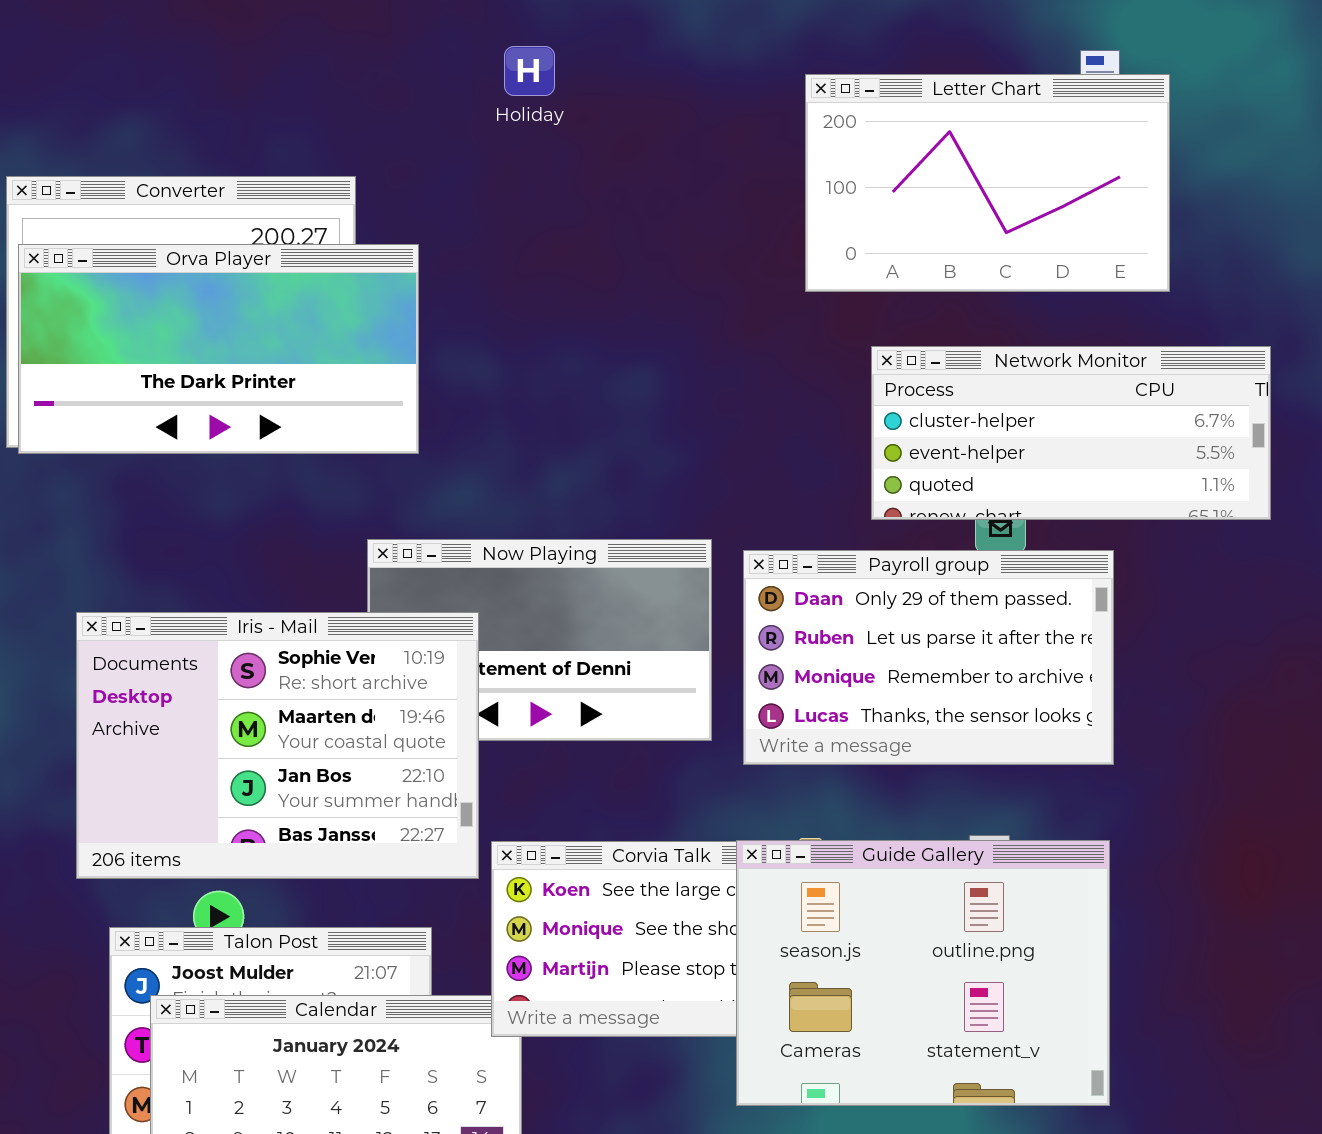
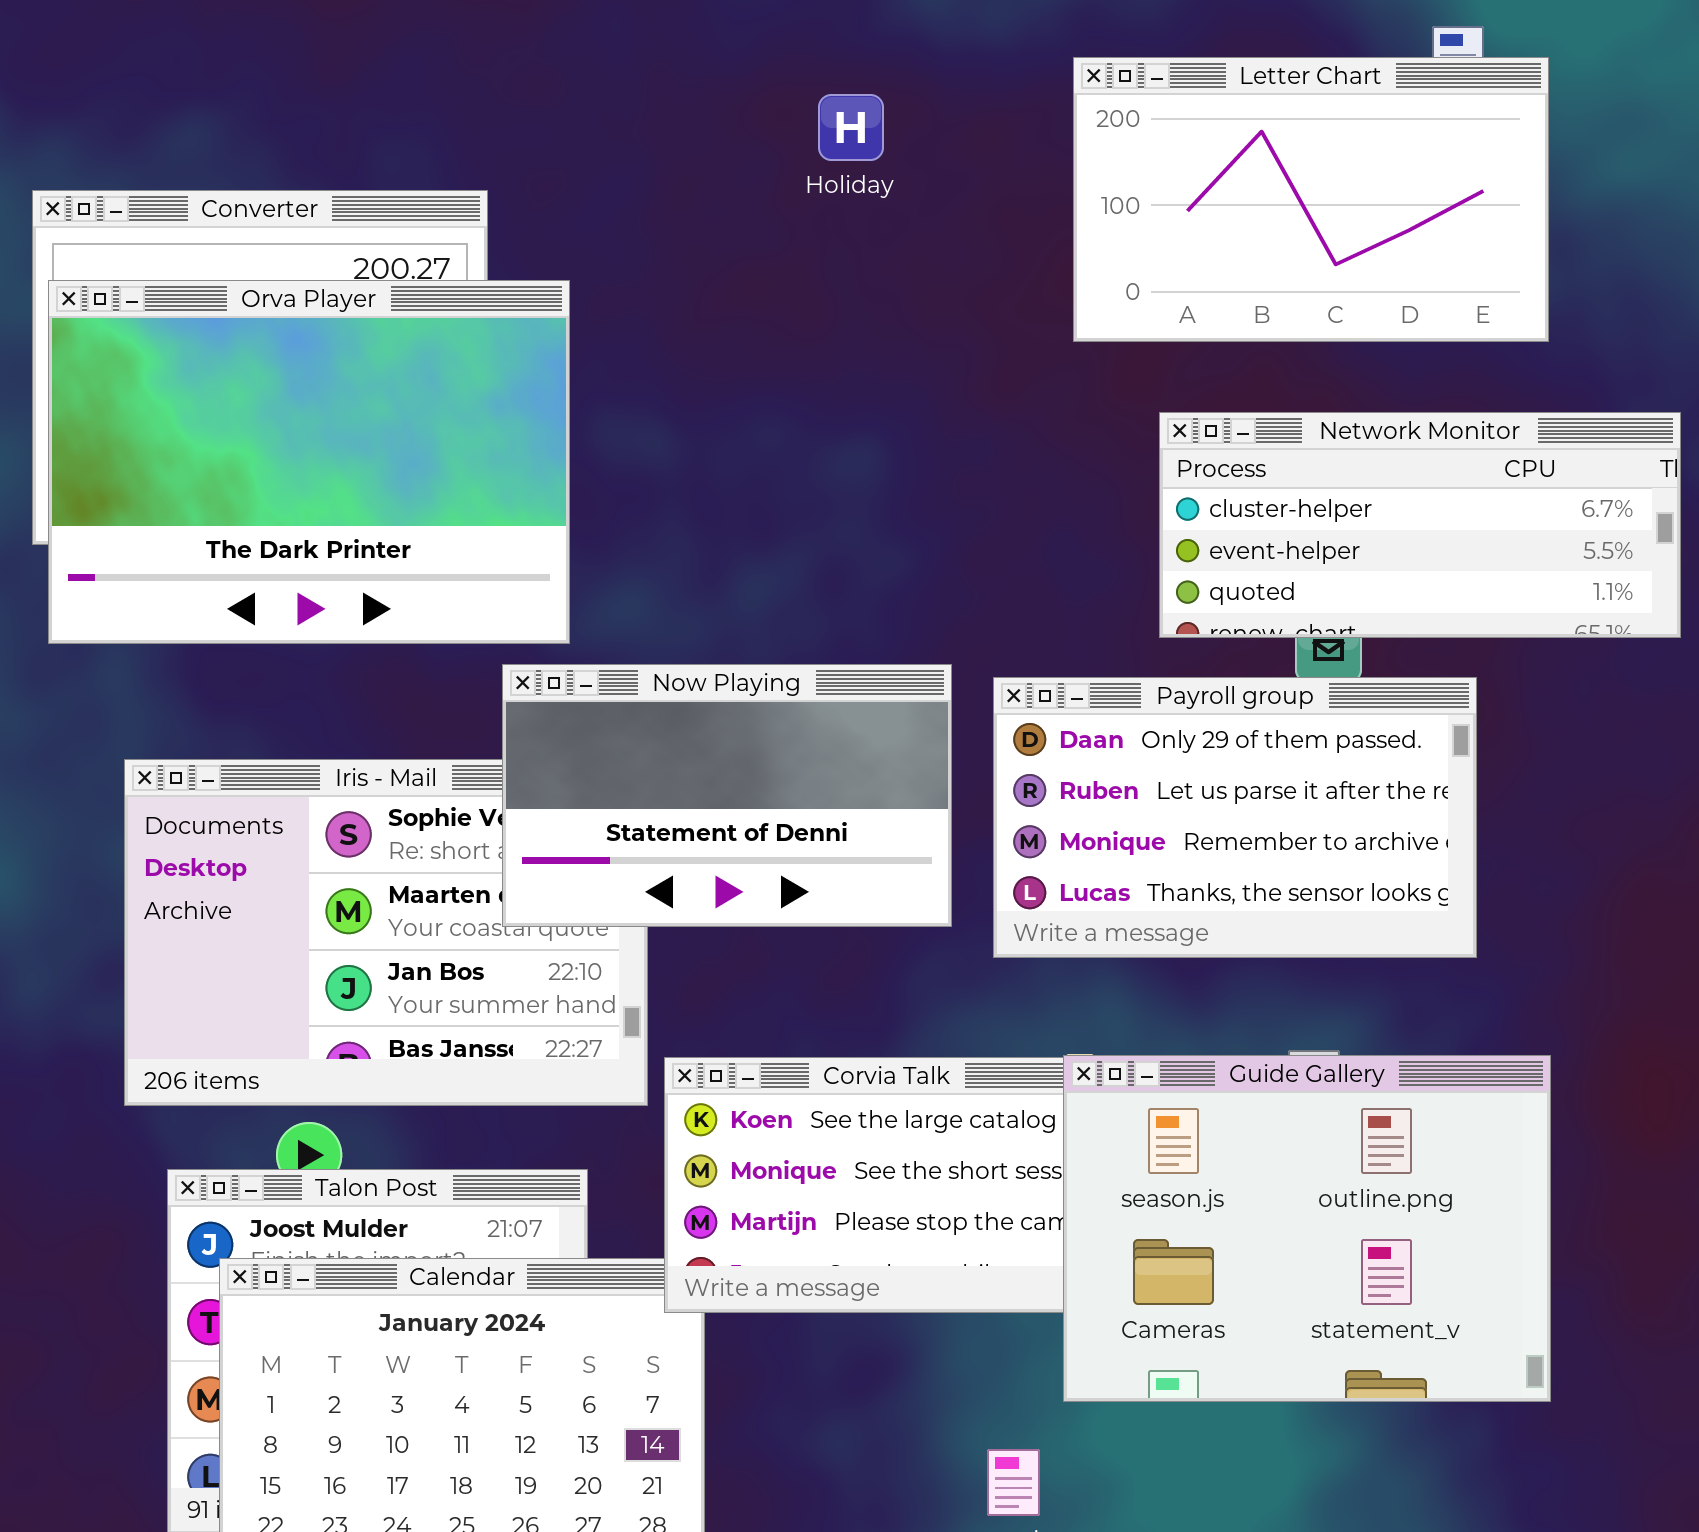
Holiday: [504,46,555,96] -> [818,94,884,161], moved
Orva Player: [18,244,419,454] -> [48,280,570,644], resized
Now Playing: [367,539,712,741] -> [502,664,952,927], raised
Guide Gallery: [736,840,1110,1106] -> [1063,1055,1551,1402], moved

